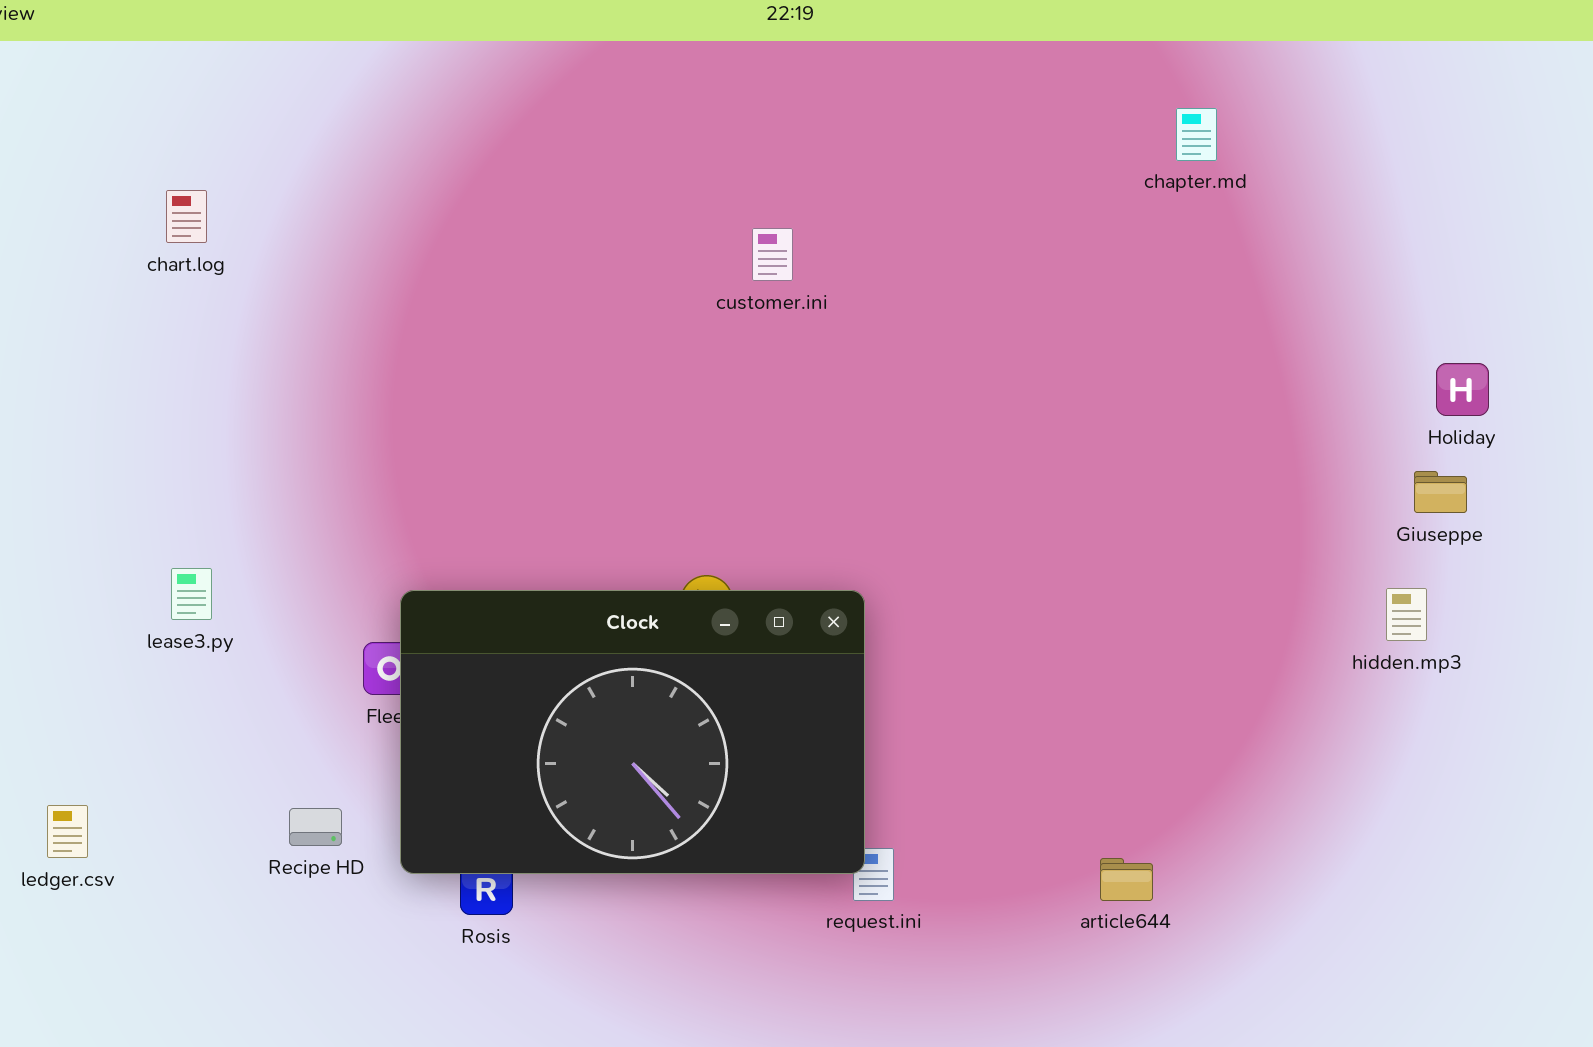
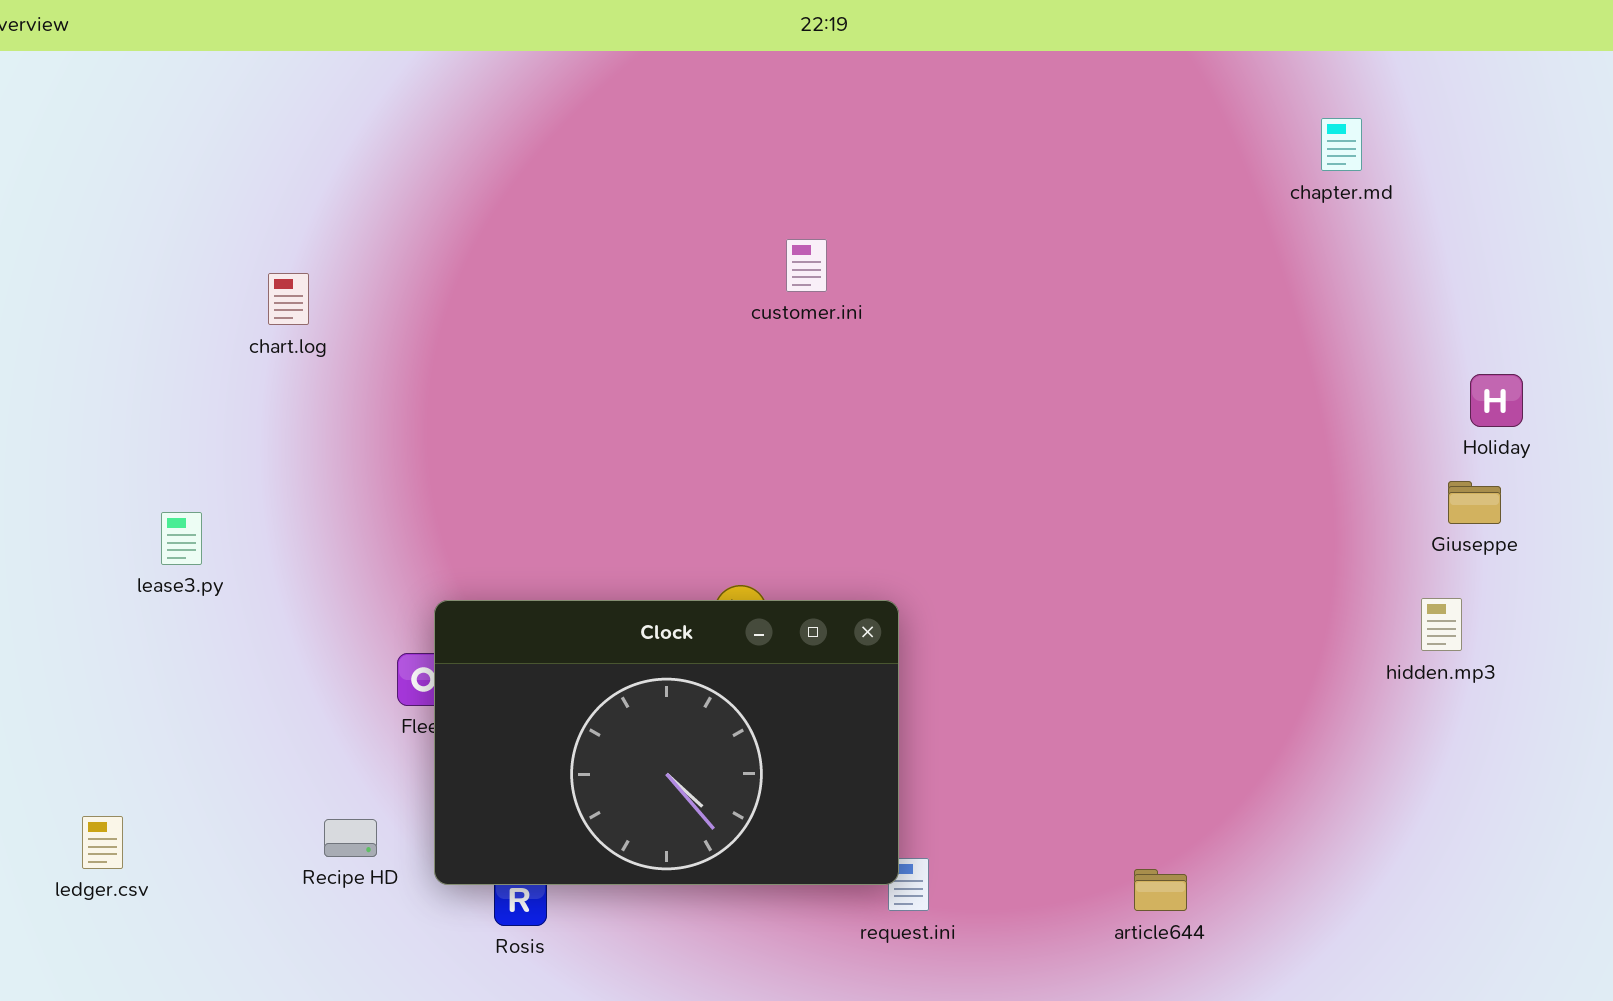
chapter.md: [1176,108,1217,161] -> [1321,118,1362,171], moved
chart.log: [166,190,207,243] -> [268,273,309,325], moved
lease3.py: [171,568,212,620] -> [161,512,202,565], moved

